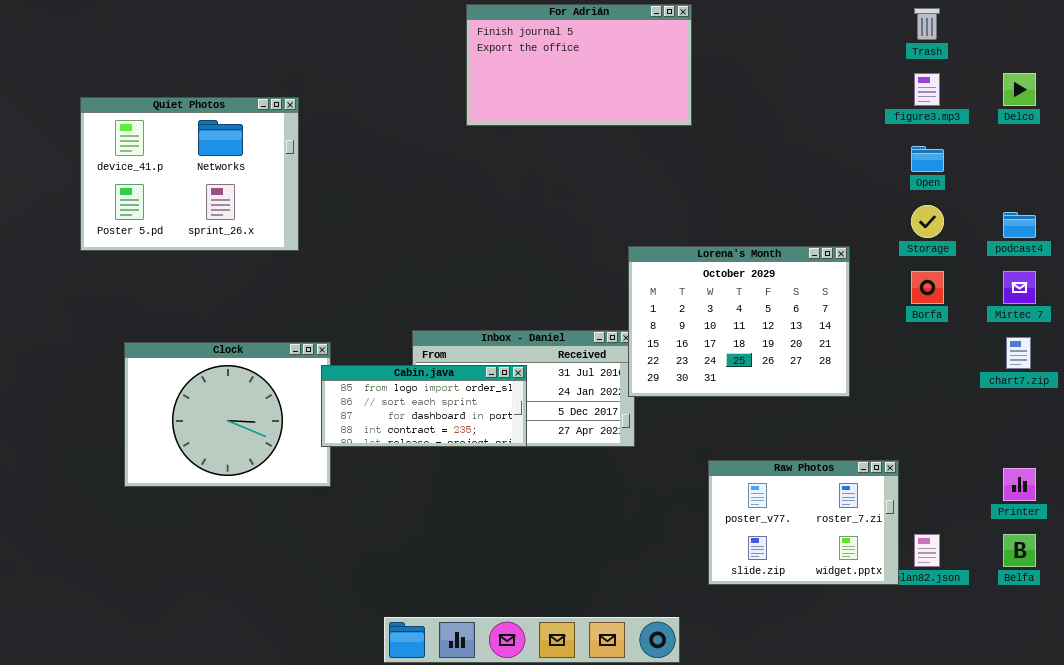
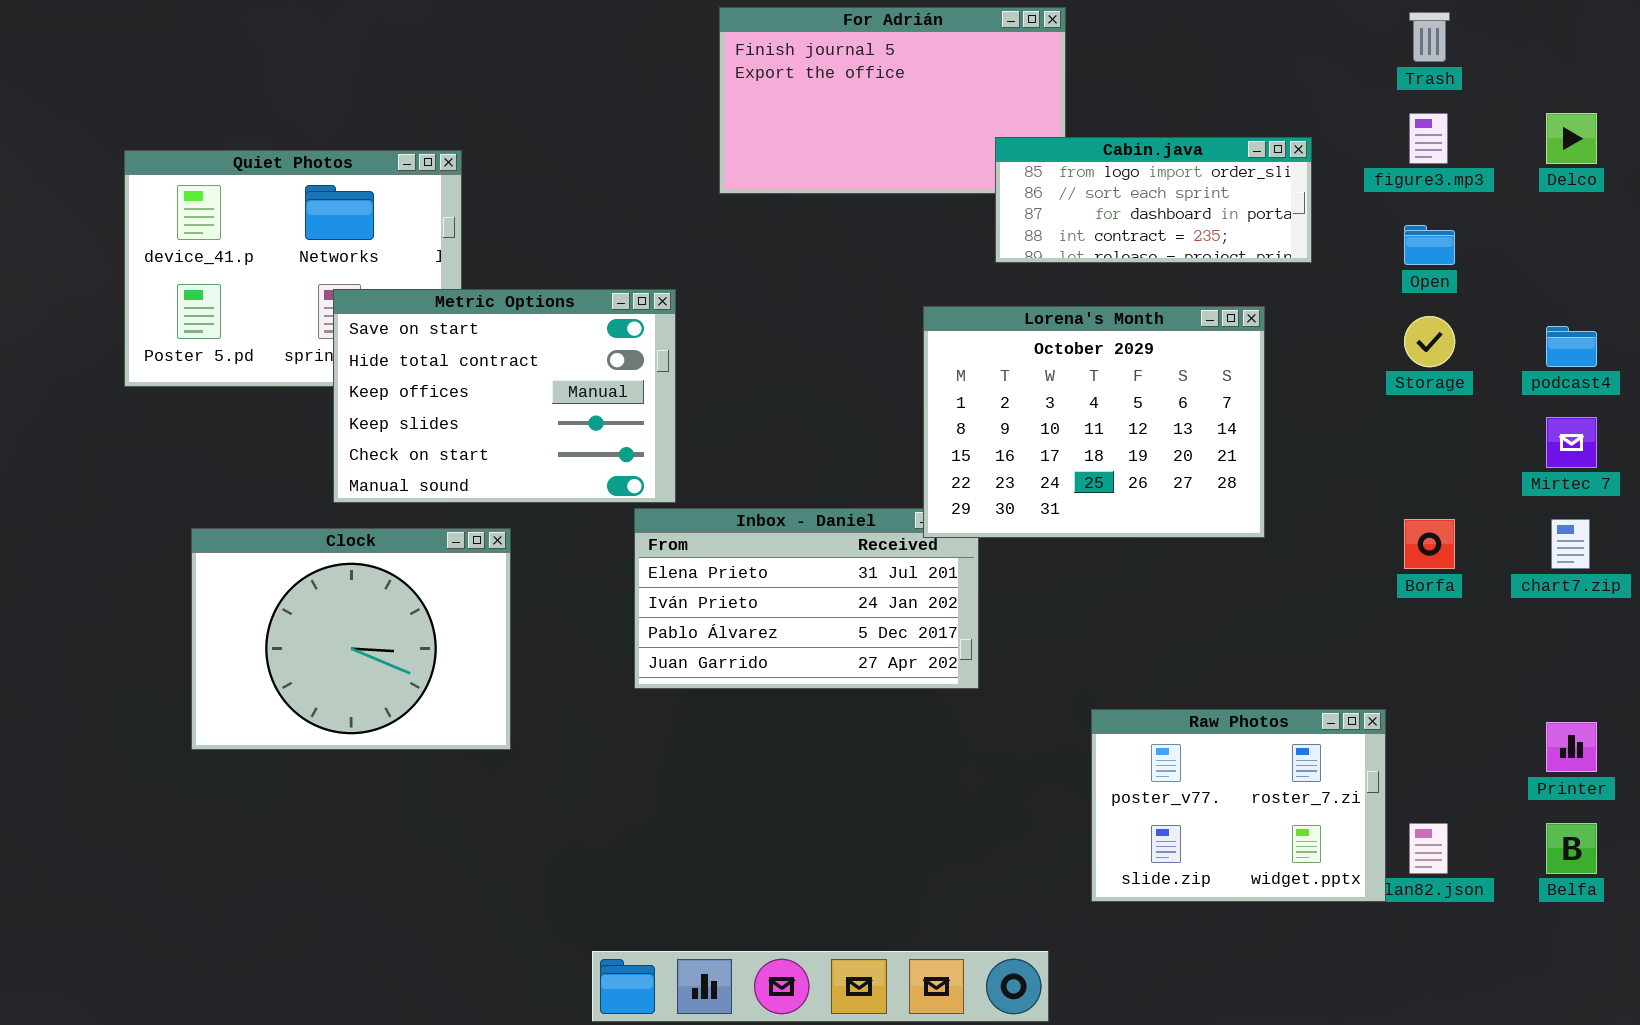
Metric Options: none -> [333,289,676,503], opened
Lorena's Month: [628,246,850,397] -> [923,306,1265,538], moved
Borfa: [911,271,944,304] -> [1404,519,1455,569], moved
Cabin.java: [321,365,527,447] -> [995,137,1312,263], moved

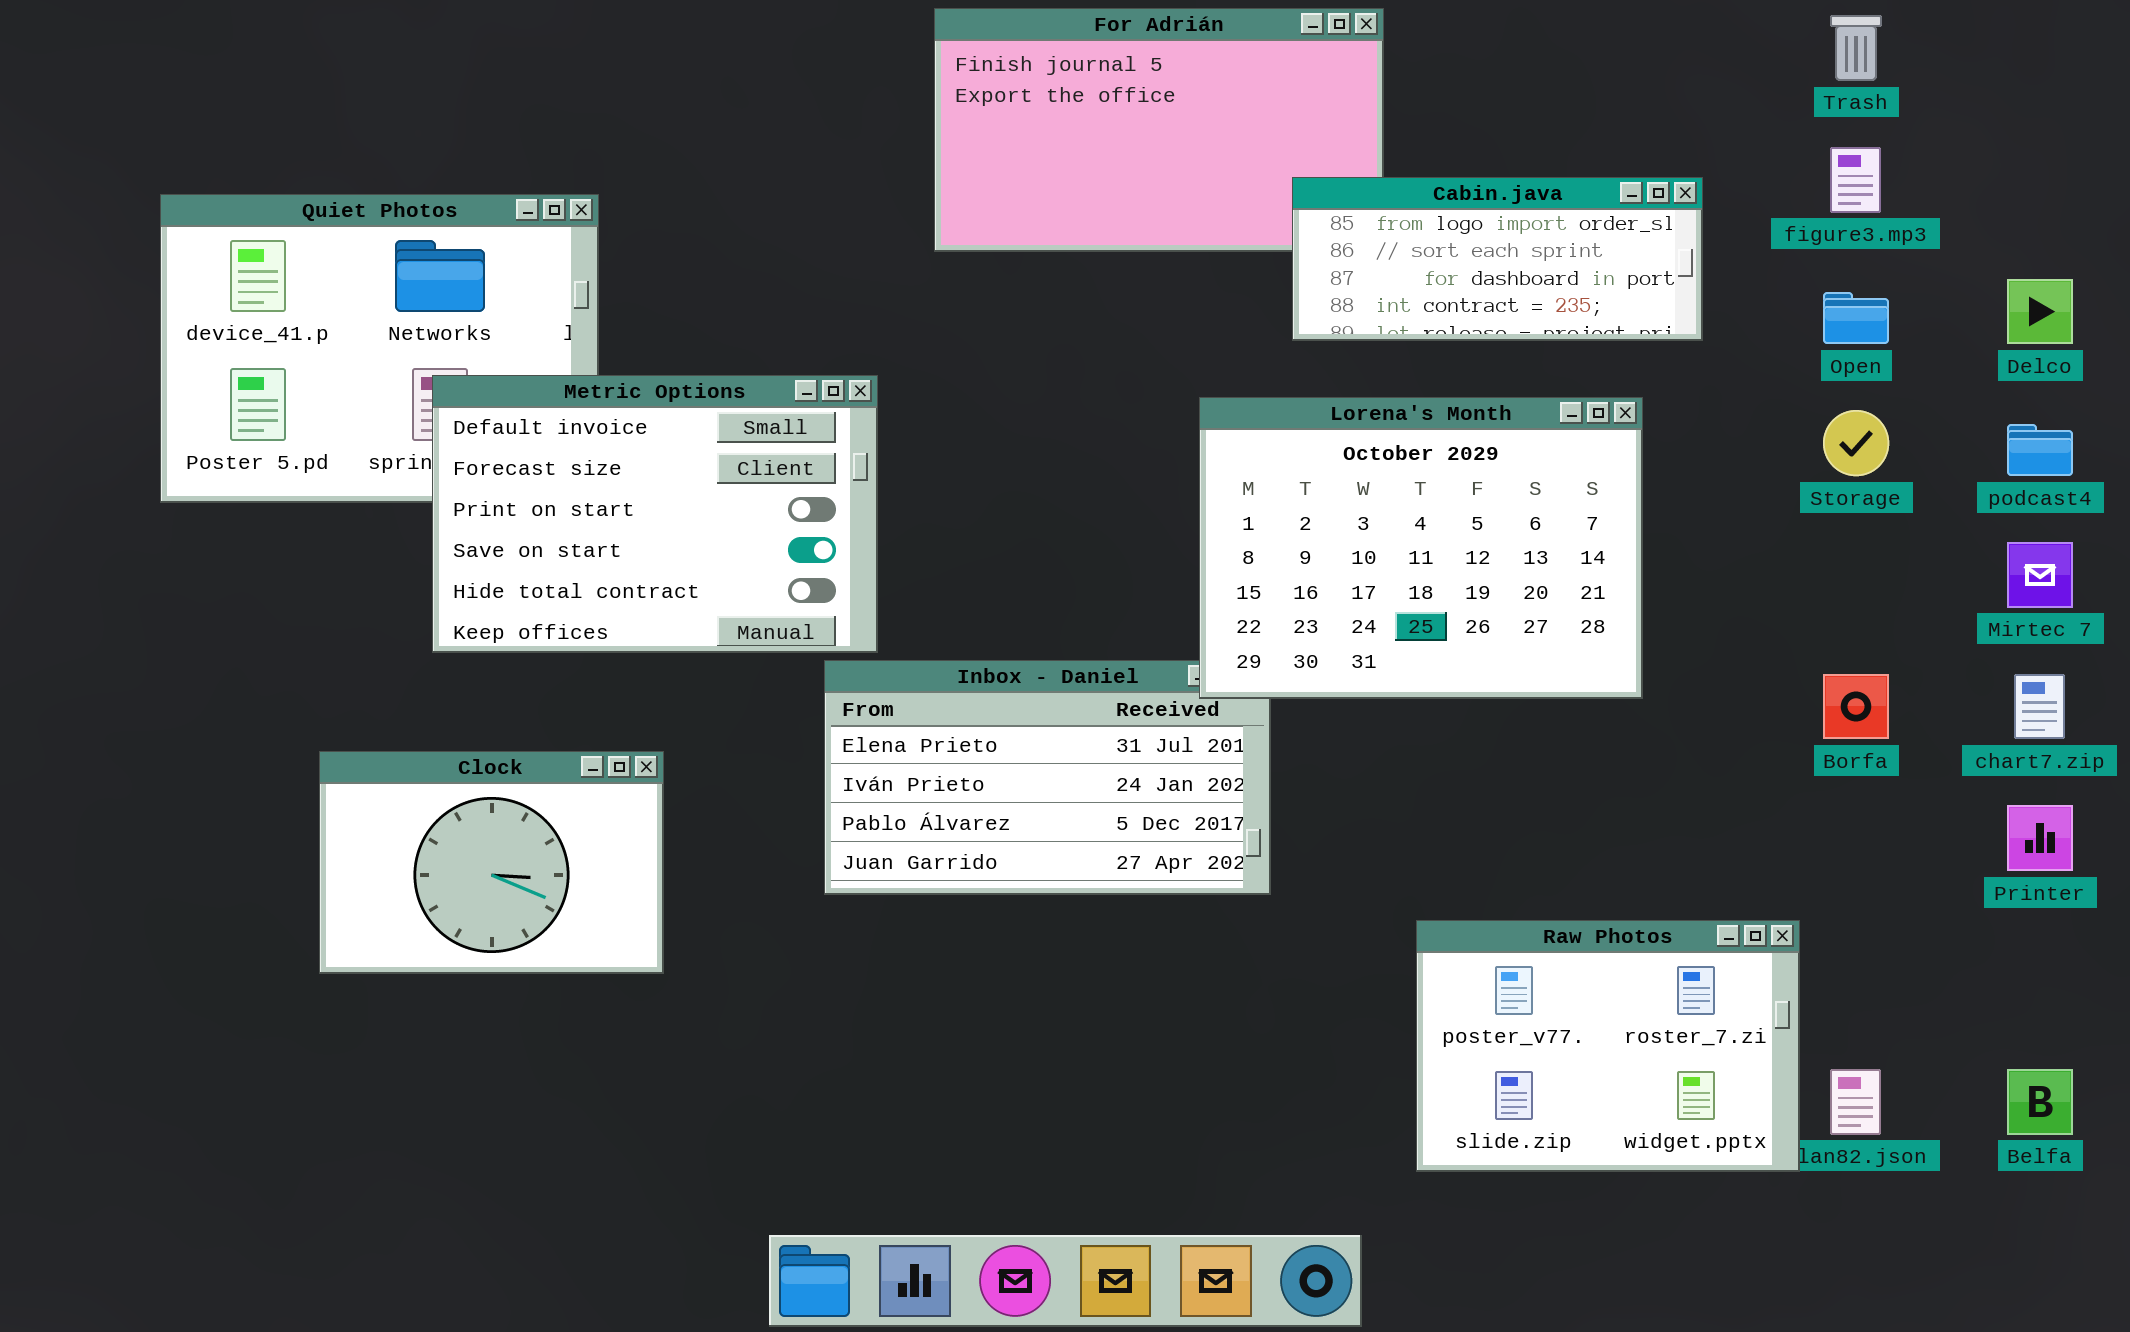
Delco: [1546,113,1597,164] -> [2007,279,2073,344], moved
Metric Options: [333,289,676,503] -> [432,375,878,653], scrolled up 3 rows
Clock: [191,528,511,750] -> [319,751,664,974], resized
Printer: [1546,722,1597,772] -> [2007,805,2073,871], moved

